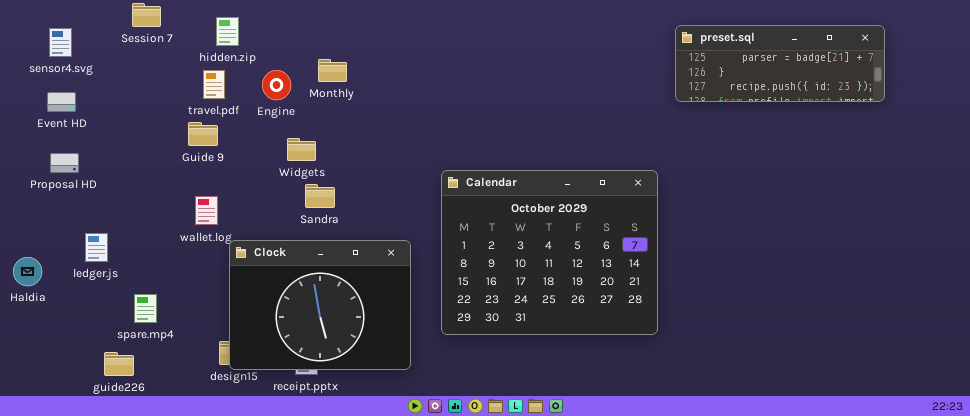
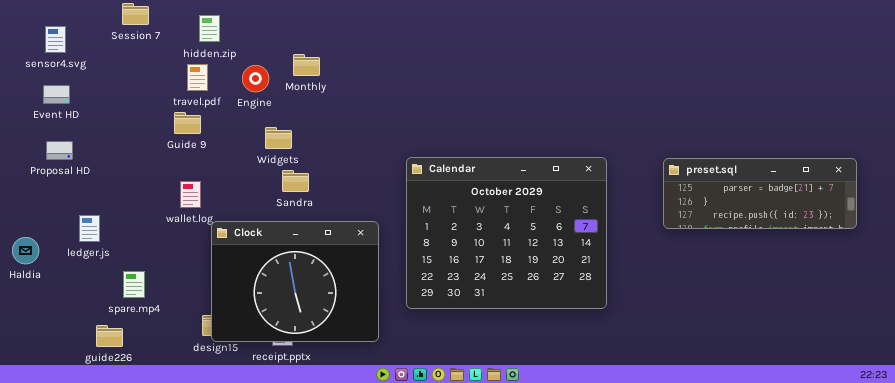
preset.sql: [675,25,885,102] -> [663,158,857,229], moved

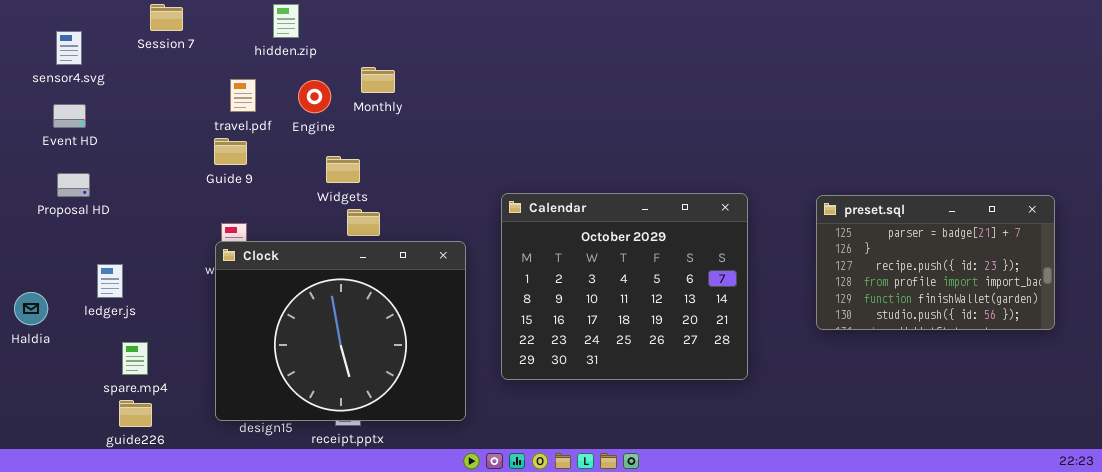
hidden.zip: [199,15,220,42] -> [273,4,299,38], moved
preset.sql: [663,158,857,229] -> [816,195,1055,330], resized
Clock: [211,221,379,342] -> [215,241,466,421], resized
spare.mp4: [123,271,145,298] -> [122,342,148,375], moved

